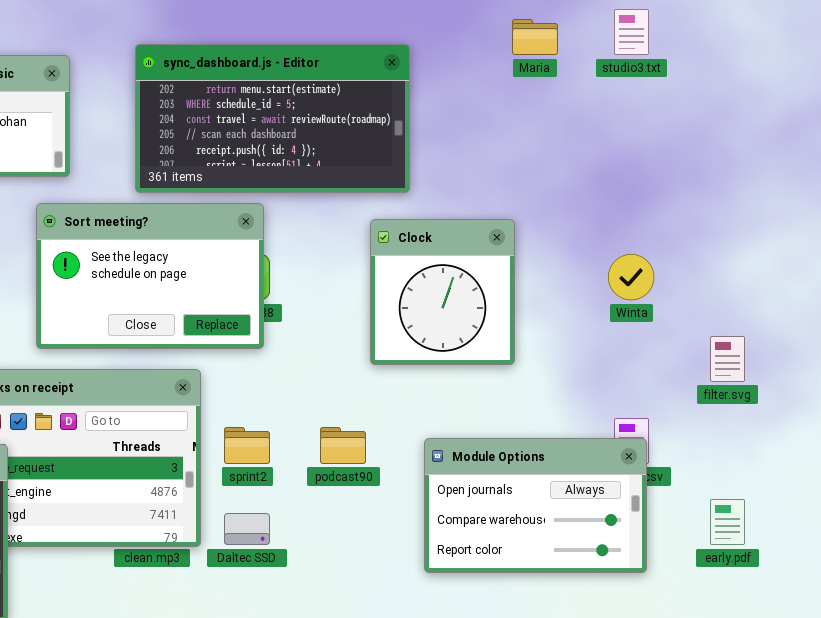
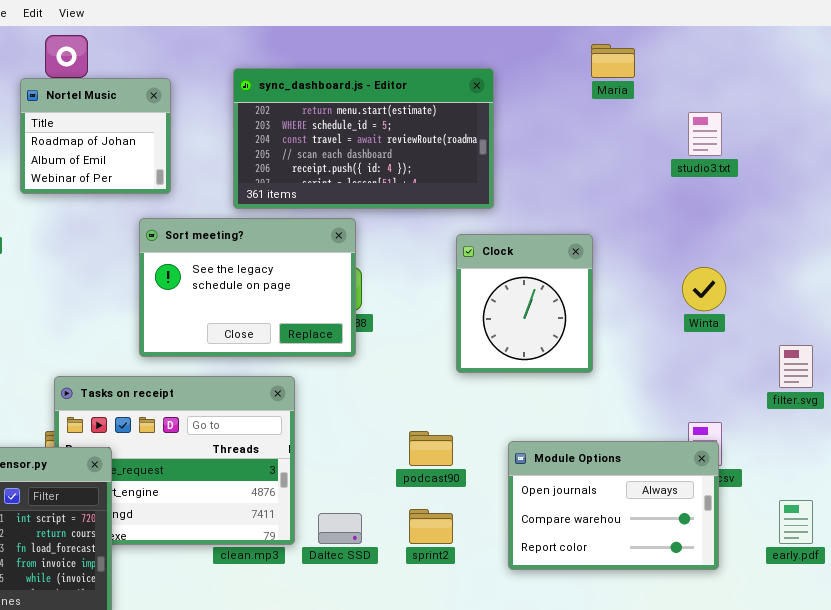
studio3.txt: [614,9,649,55] -> [688,112,722,156], moved
sprint2: [224,427,270,464] -> [409,509,453,544], moved

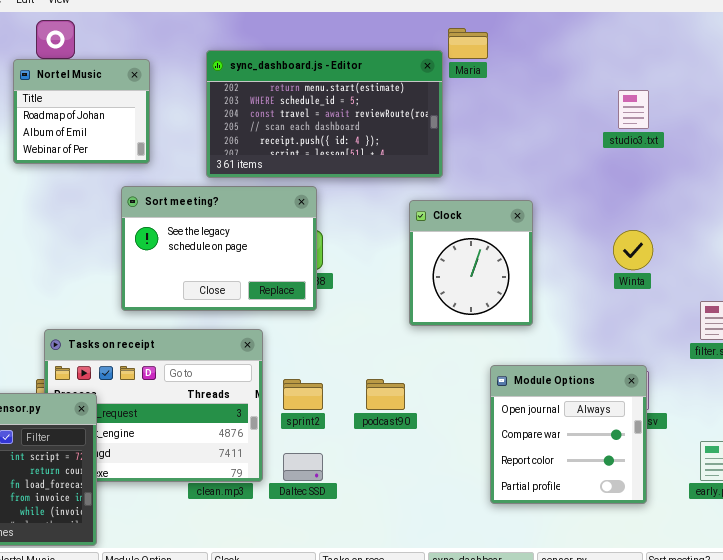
Maria: [591,44,635,78] -> [448,28,488,59], moved
Module Options: [508,441,719,570] -> [490,365,647,504], resized
sprint2: [409,509,453,544] -> [283,379,323,410], moved

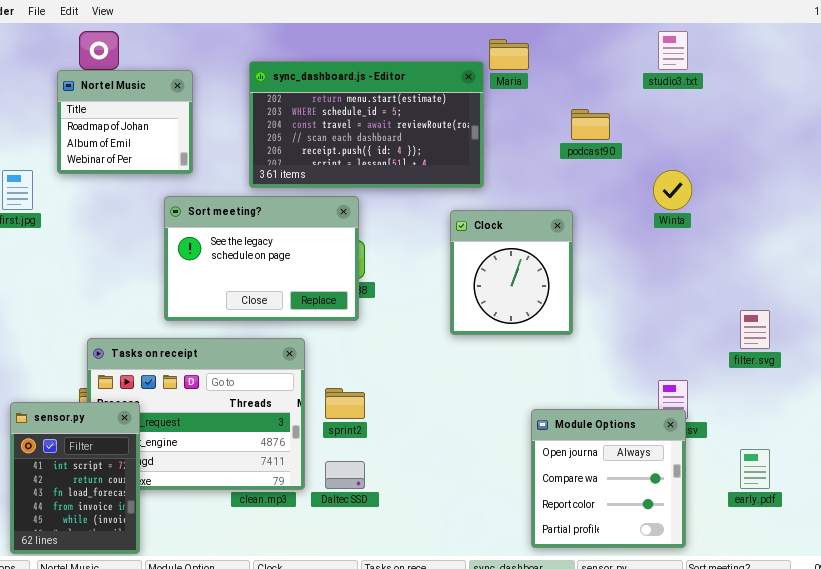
studio3.txt: [618,90,649,129] -> [658,31,688,70], moved
Winta: [613,230,653,270] -> [653,170,692,210], moved
Module Options: [490,365,647,504] -> [531,409,686,548], moved
podcast90: [366,379,405,410] -> [571,109,610,140], moved

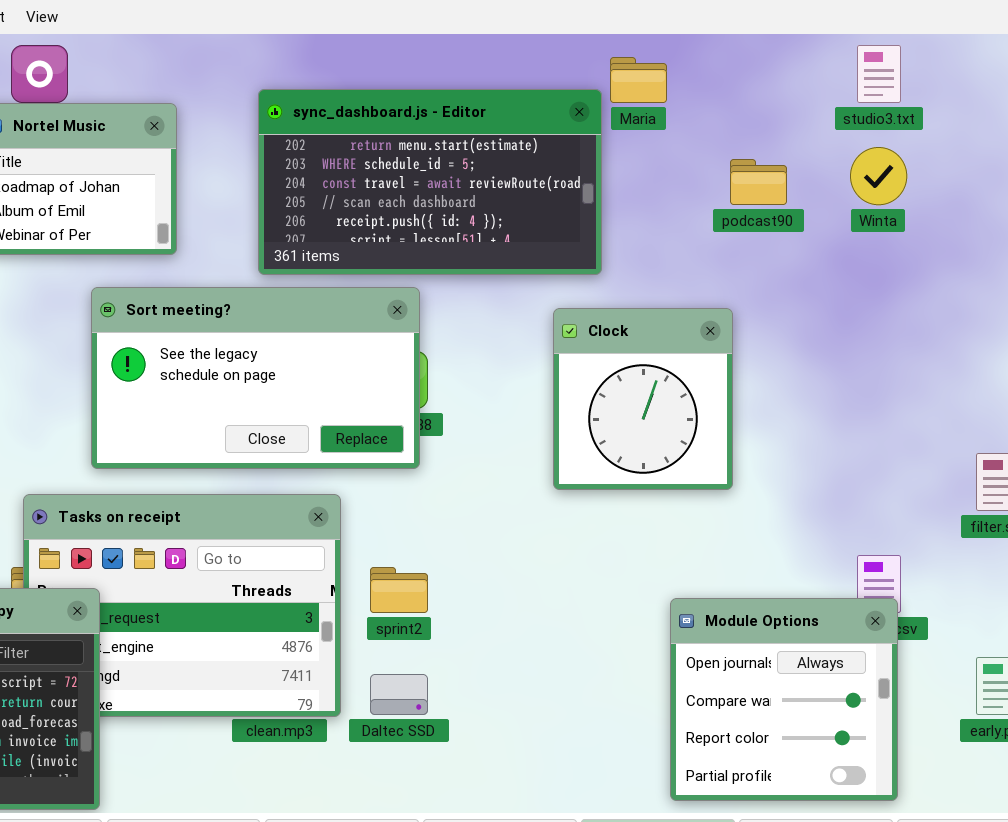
Winta: [653,170,692,210] -> [850,147,907,205], moved
Sort meeting?: [164,196,359,321] -> [91,287,420,469], resized

